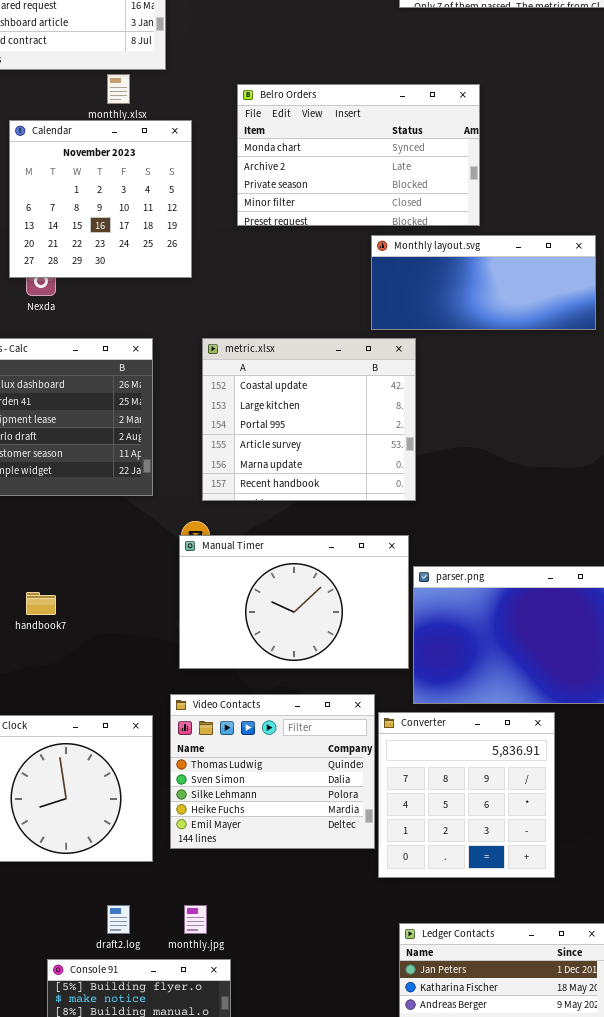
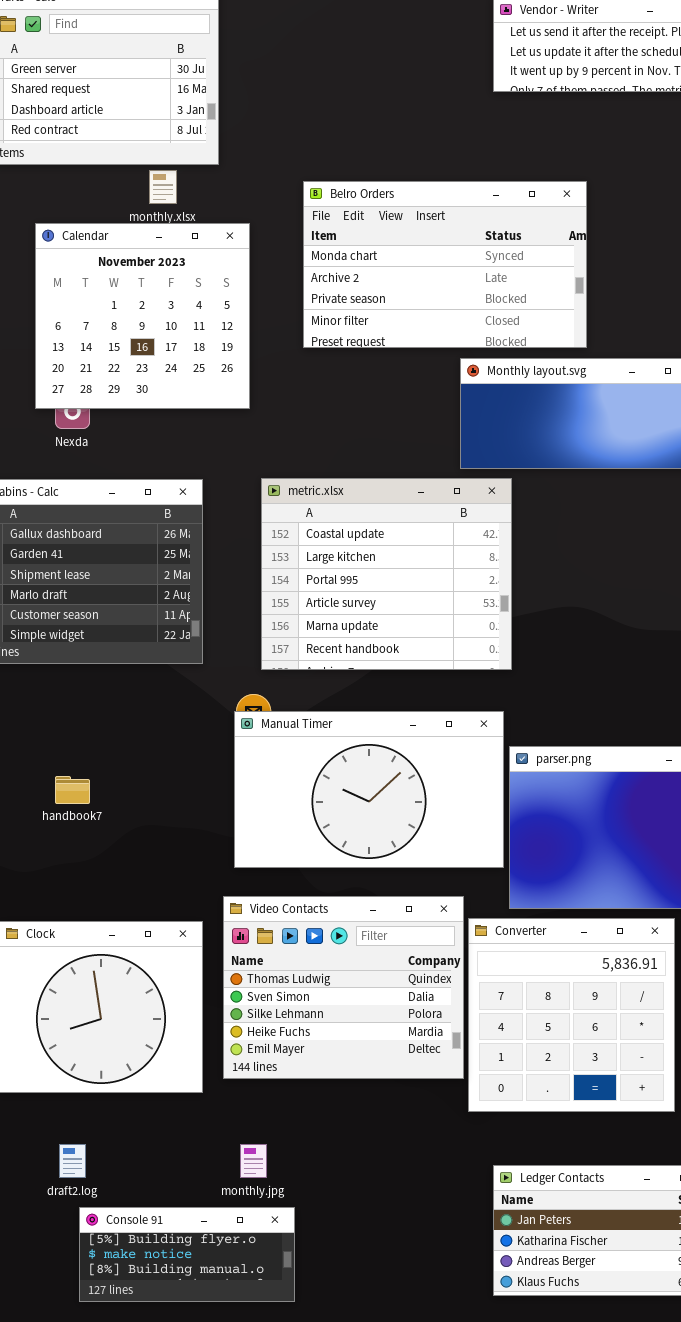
draft2.log: [107,905,130,934] -> [59,1144,86,1178], moved

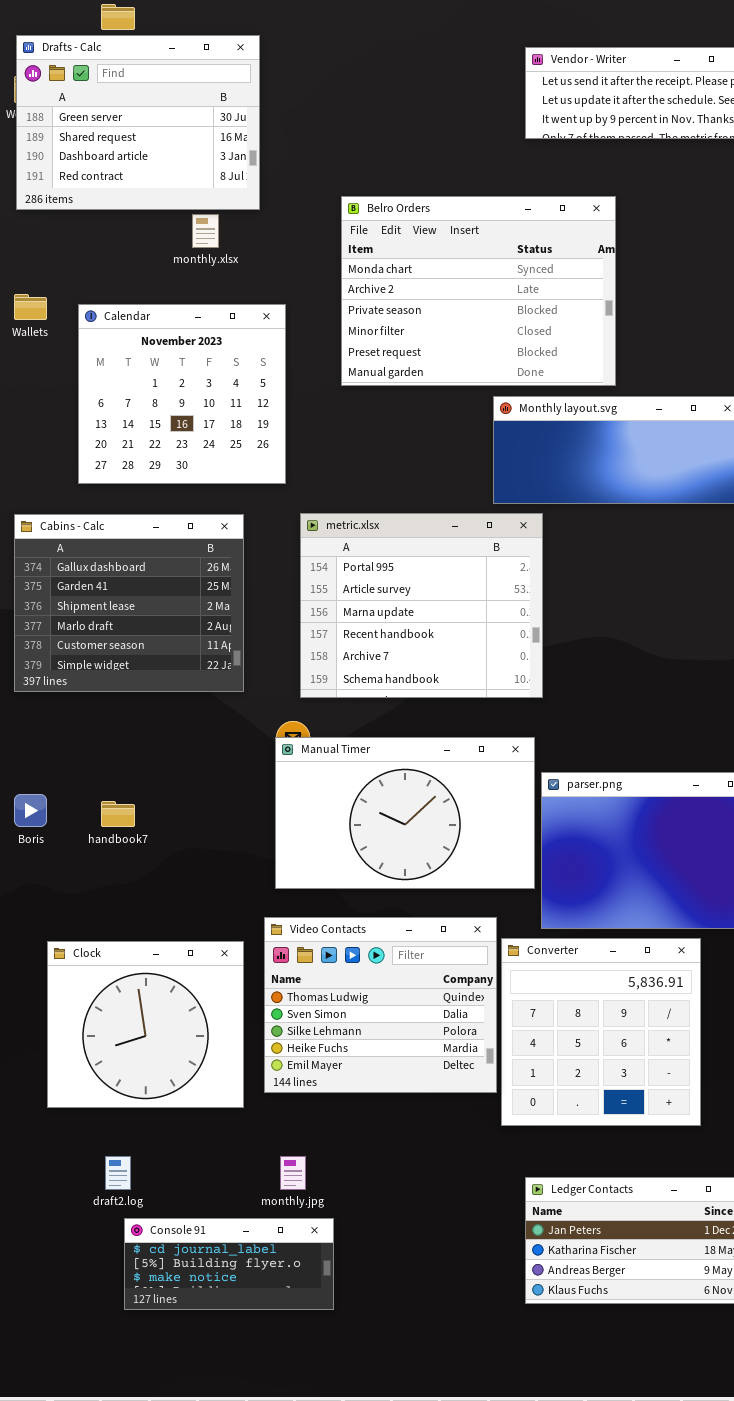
Belro Orders: [303,181,587,348] -> [341,196,616,386], resized
Calendar: [35,223,250,409] -> [78,304,286,484], moved
metric.xlsx: [261,478,512,670] -> [300,513,543,698], scrolled down 2 rows
Console 91: [79,1207,295,1302] -> [124,1218,334,1310], scrolled up 1 row

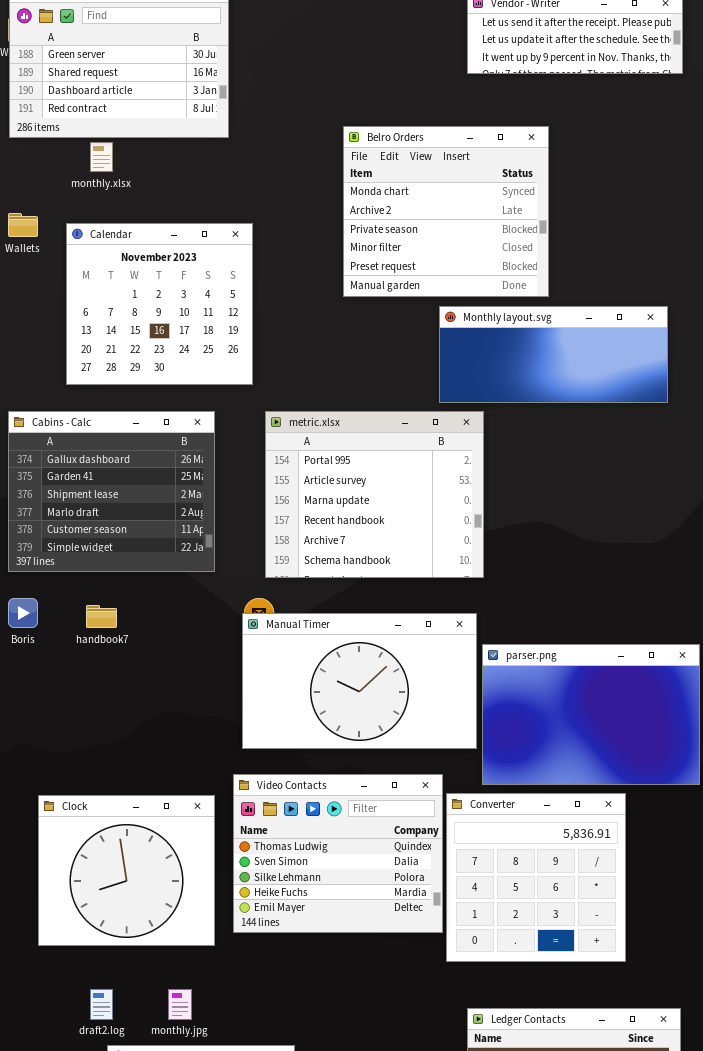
Belro Orders: [341,196,616,386] -> [343,126,549,297], resized
monthly.xlsx: [192,214,219,248] -> [90,142,113,172], moved
Boris: [14,794,47,827] -> [8,598,38,628], moved
handbook7: [101,801,135,827] -> [86,605,117,628], moved
monthly.jpg: [280,1156,306,1190] -> [168,989,192,1020], moved

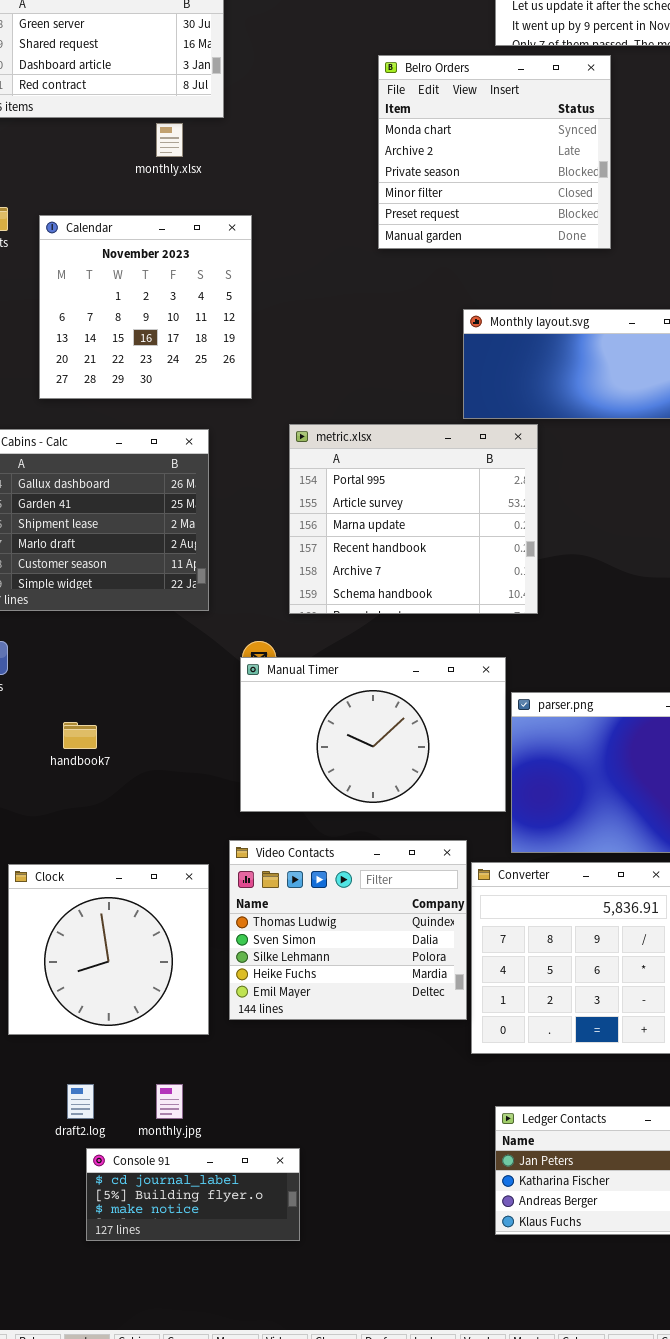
Belro Orders: [343,126,549,297] -> [378,55,611,249], moved
monthly.xlsx: [90,142,113,172] -> [156,123,183,157], moved
metric.xlsx: [265,411,484,578] -> [289,424,538,614], moved
handbook7: [86,605,117,628] -> [63,722,97,749], moved

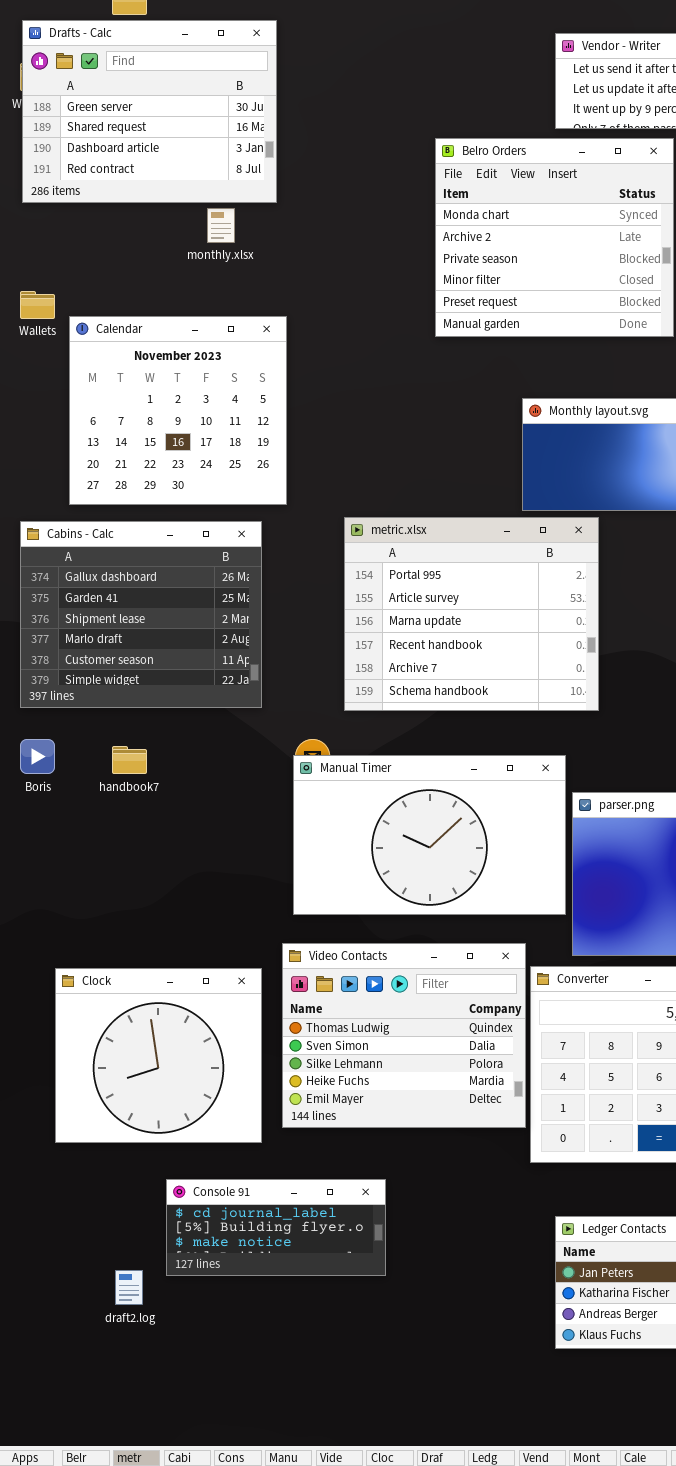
Calendar: [39,215,252,399] -> [69,316,287,505], moved
handbook7: [63,722,97,749] -> [112,746,147,774], moved
draft2.log: [67,1084,94,1119] -> [115,1270,143,1305], moved
Console 91: [86,1148,300,1241] -> [166,1179,386,1276], moved

